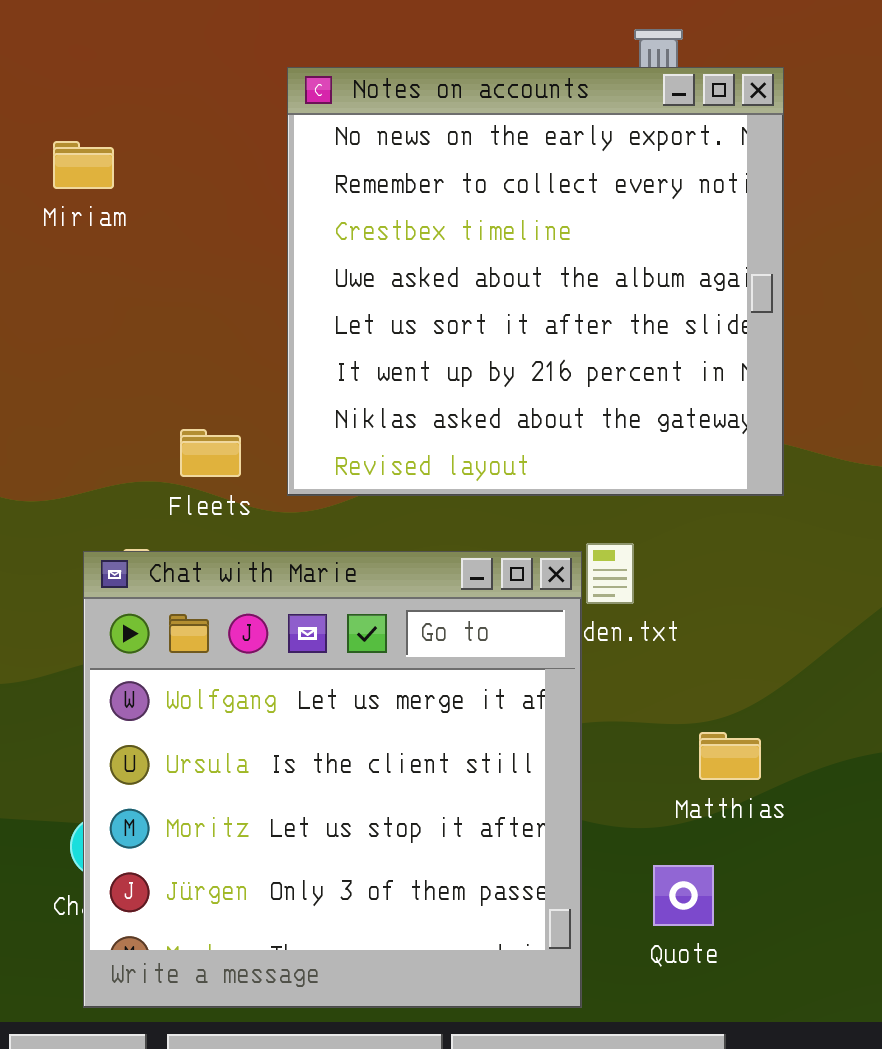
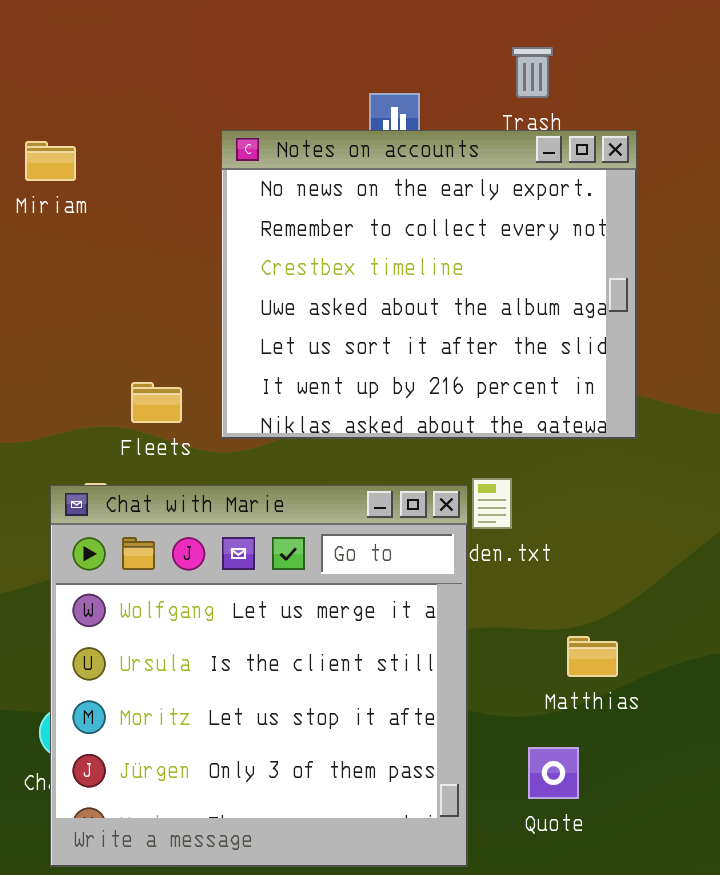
Notes on accounts: [287,67,784,496] -> [221,130,637,439], resized

